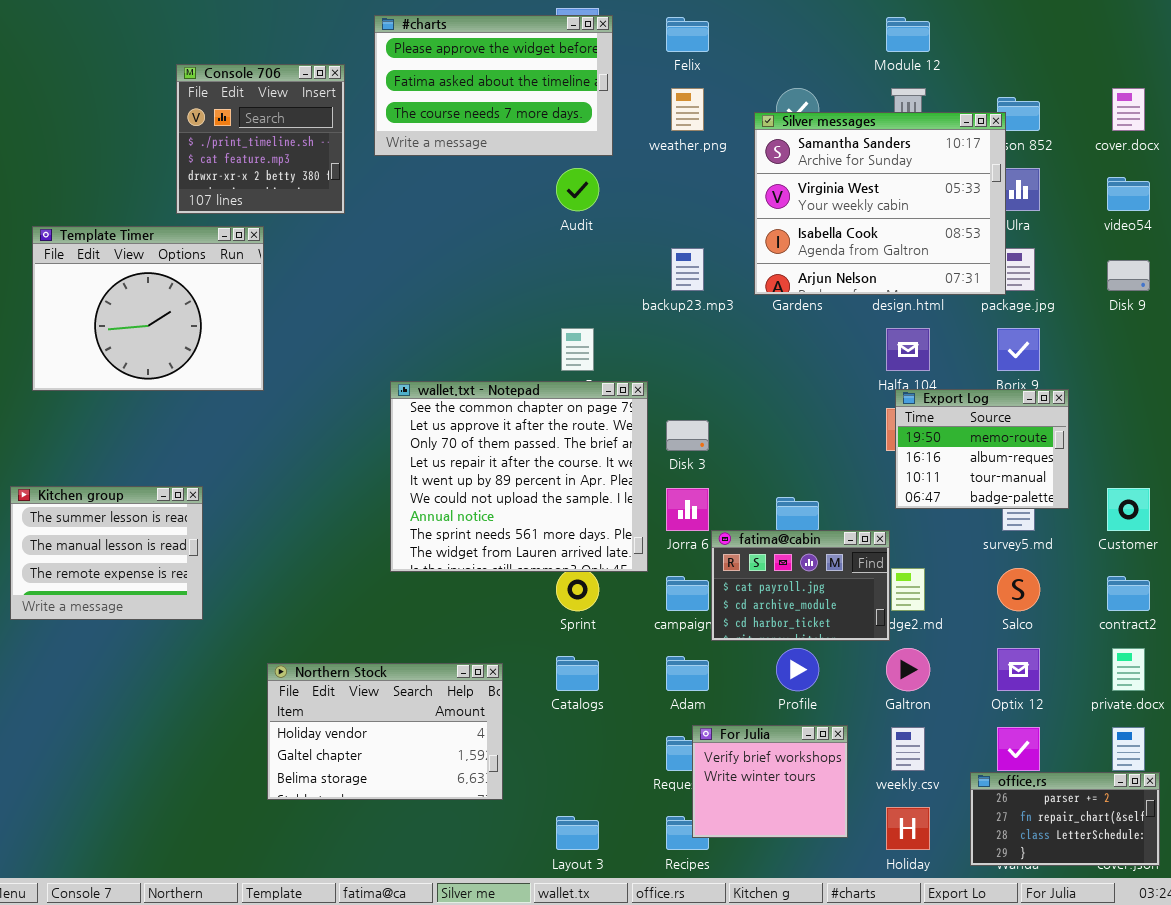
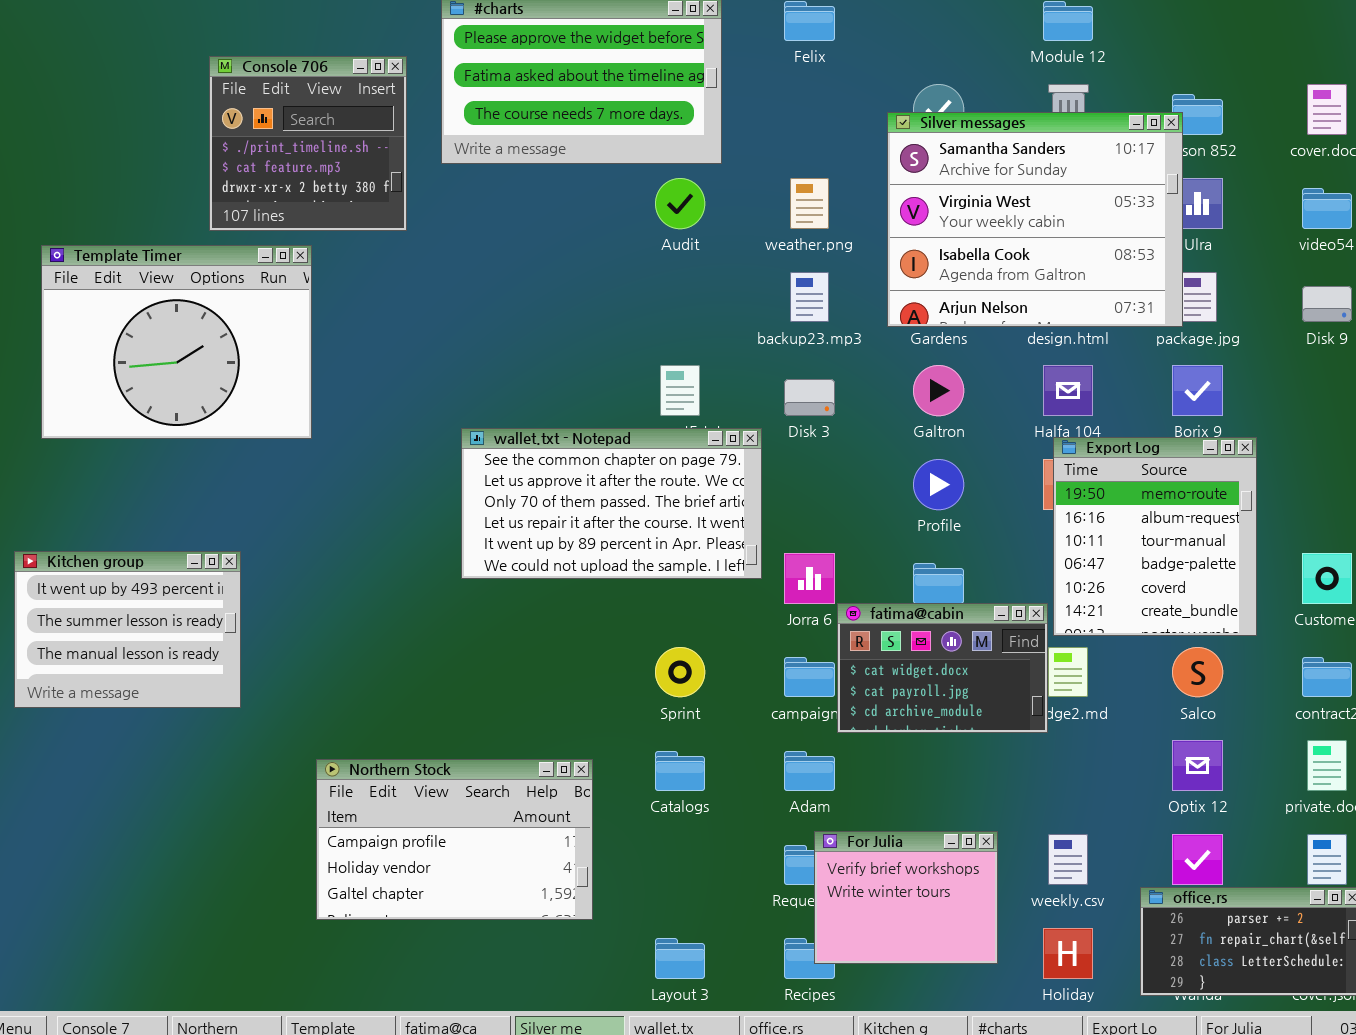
weather.png: [671,88,704,131] -> [790,178,829,229], moved
wallet.txt - Notepad: [390,381,648,572] -> [461,428,762,579], resized
Export Log: [895,389,1069,509] -> [1053,437,1257,636], resized
Disk 3: [666,420,709,451] -> [784,379,835,416], moved
Kitchen group: [10,486,203,620] -> [14,551,241,708], scrolled up 1 row
fatima@cabin: [711,530,890,641] -> [837,603,1048,733], scrolled up 1 row
Profile: [776,648,819,691] -> [913,459,964,510], moved
Galtron: [886,648,930,691] -> [913,365,964,416], moved
Northern Stock: [267,663,503,800] -> [316,759,593,920], scrolled up 1 row

